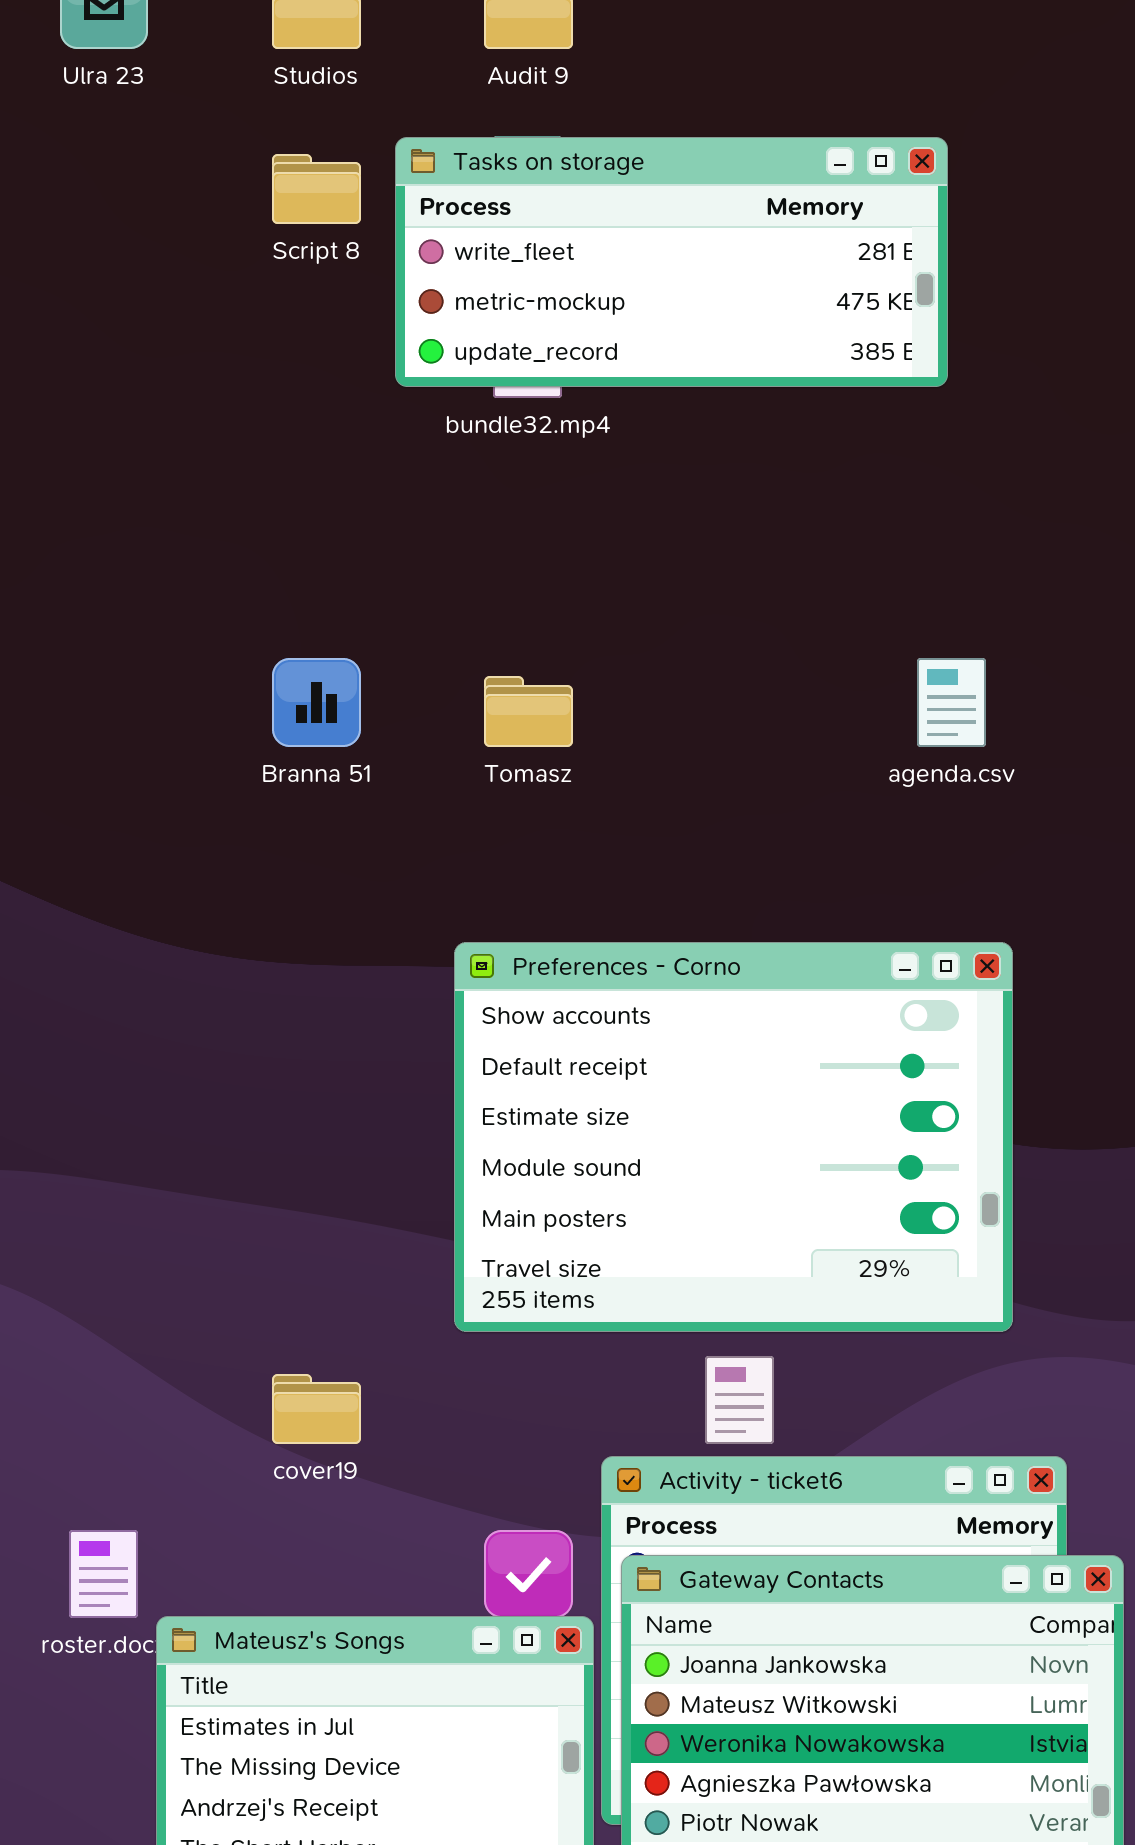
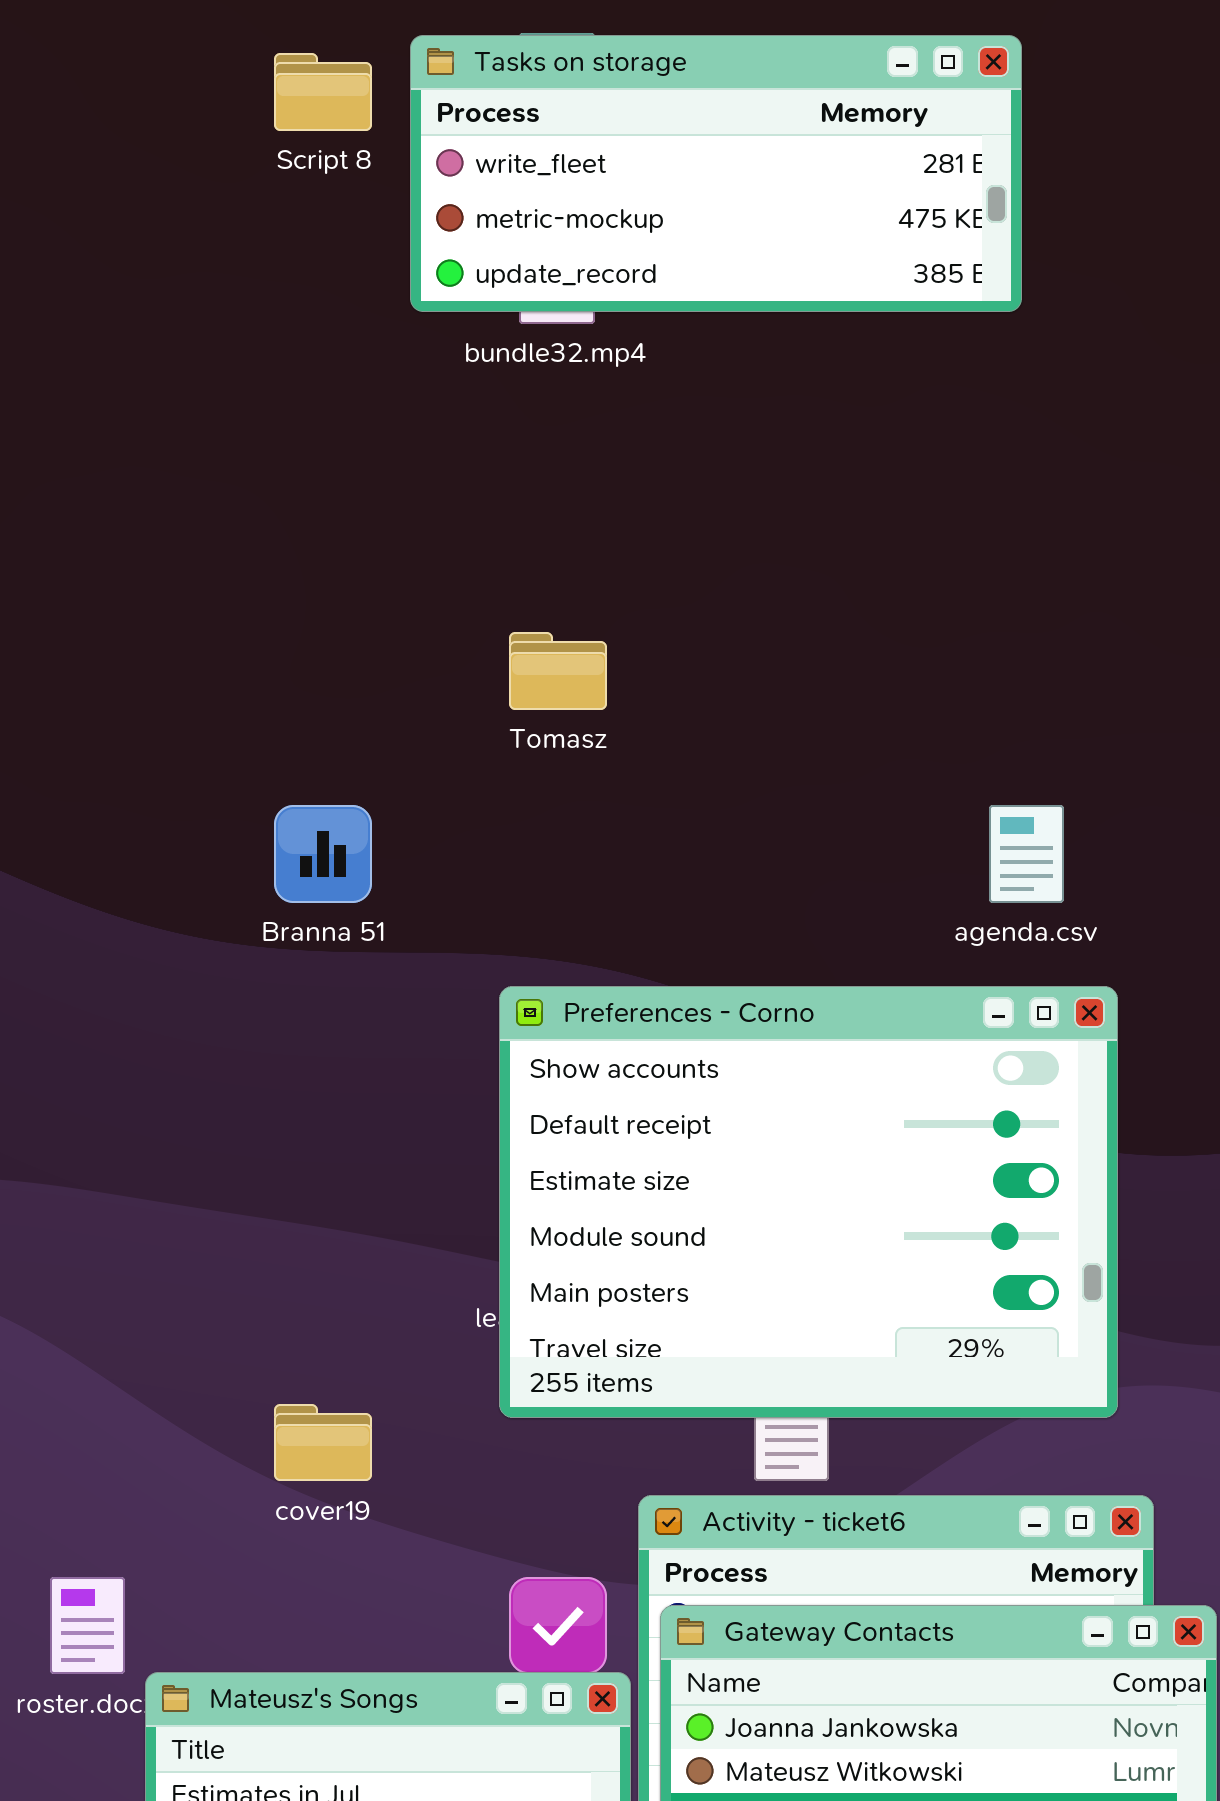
Branna 51: [272,658,361,747] -> [274,805,372,903], moved
agenda.csv: [917,658,986,747] -> [989,805,1064,903], moved
Preferences - Corno: [454,942,1013,1332] -> [499,986,1118,1418], moved

